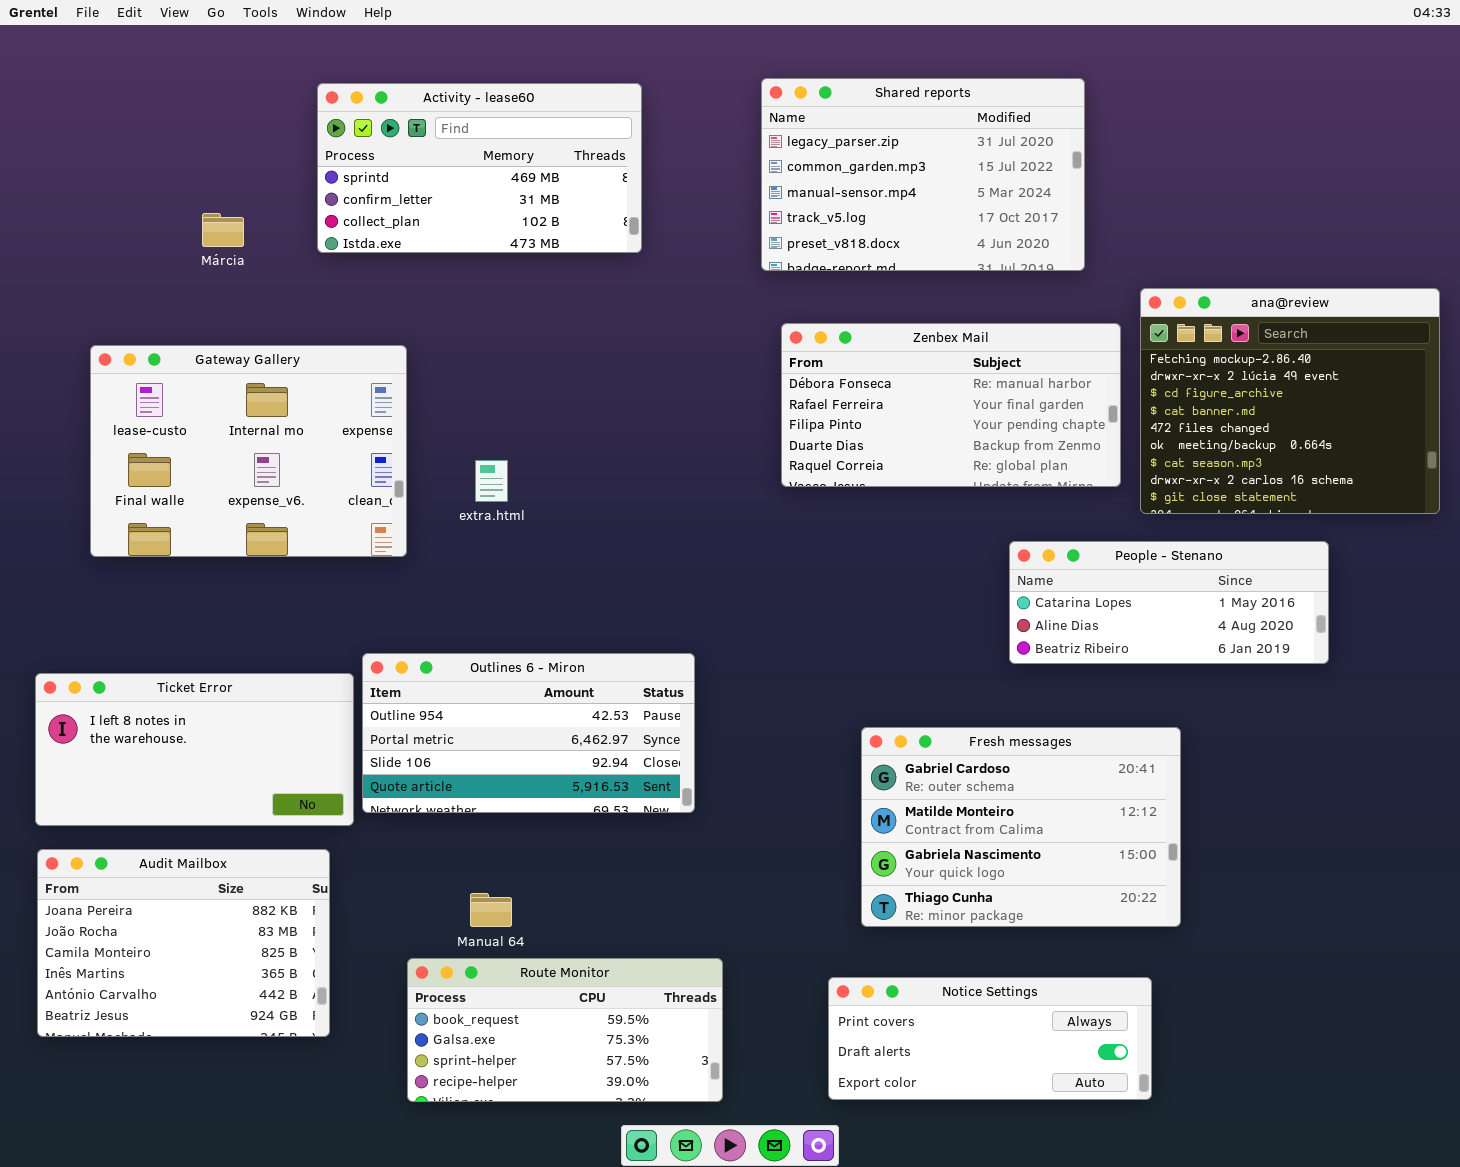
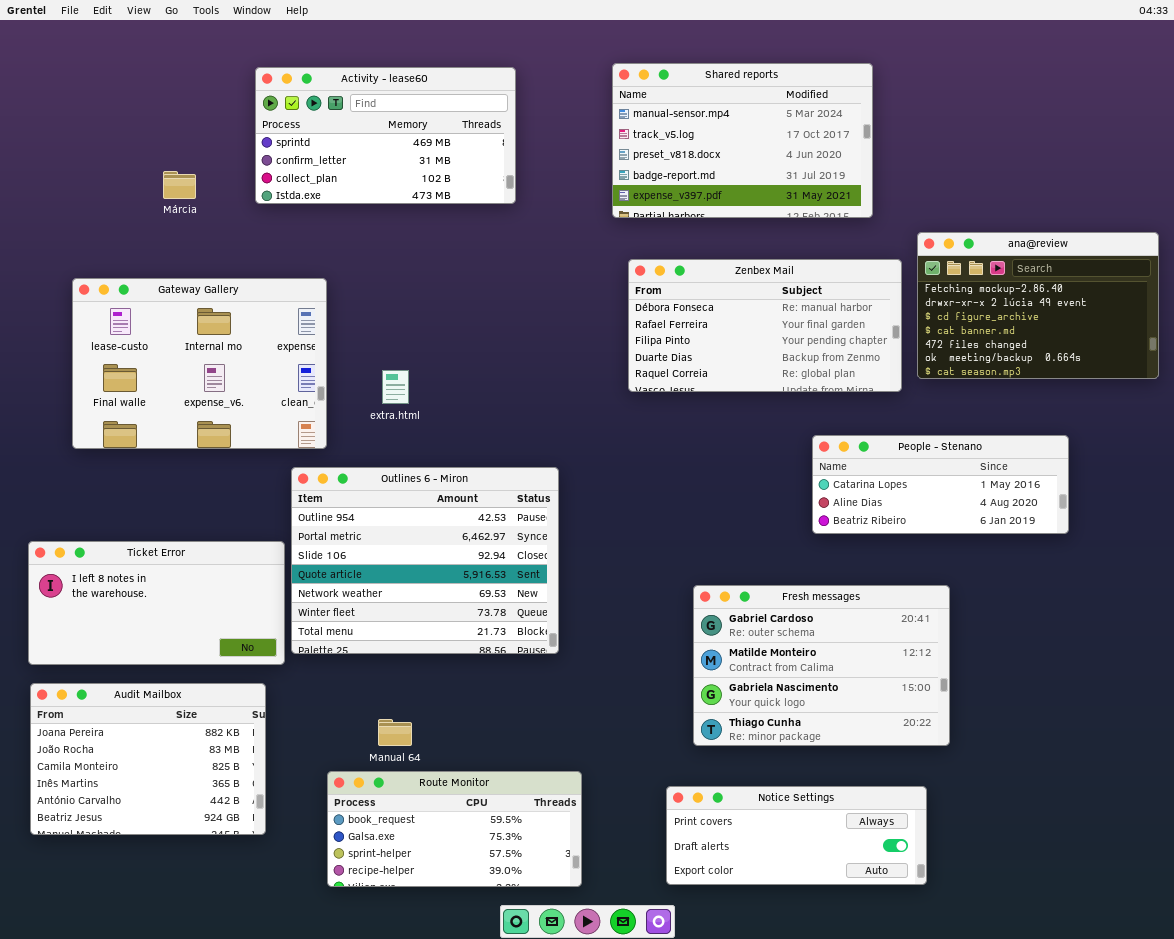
Shared reports: [761,78,1085,271] -> [612,63,873,218], scrolled down 2 rows
ana@review: [1140,288,1440,514] -> [917,232,1159,379], resized
Outlines 6 - Miron: [362,653,695,813] -> [291,467,559,654], resized

